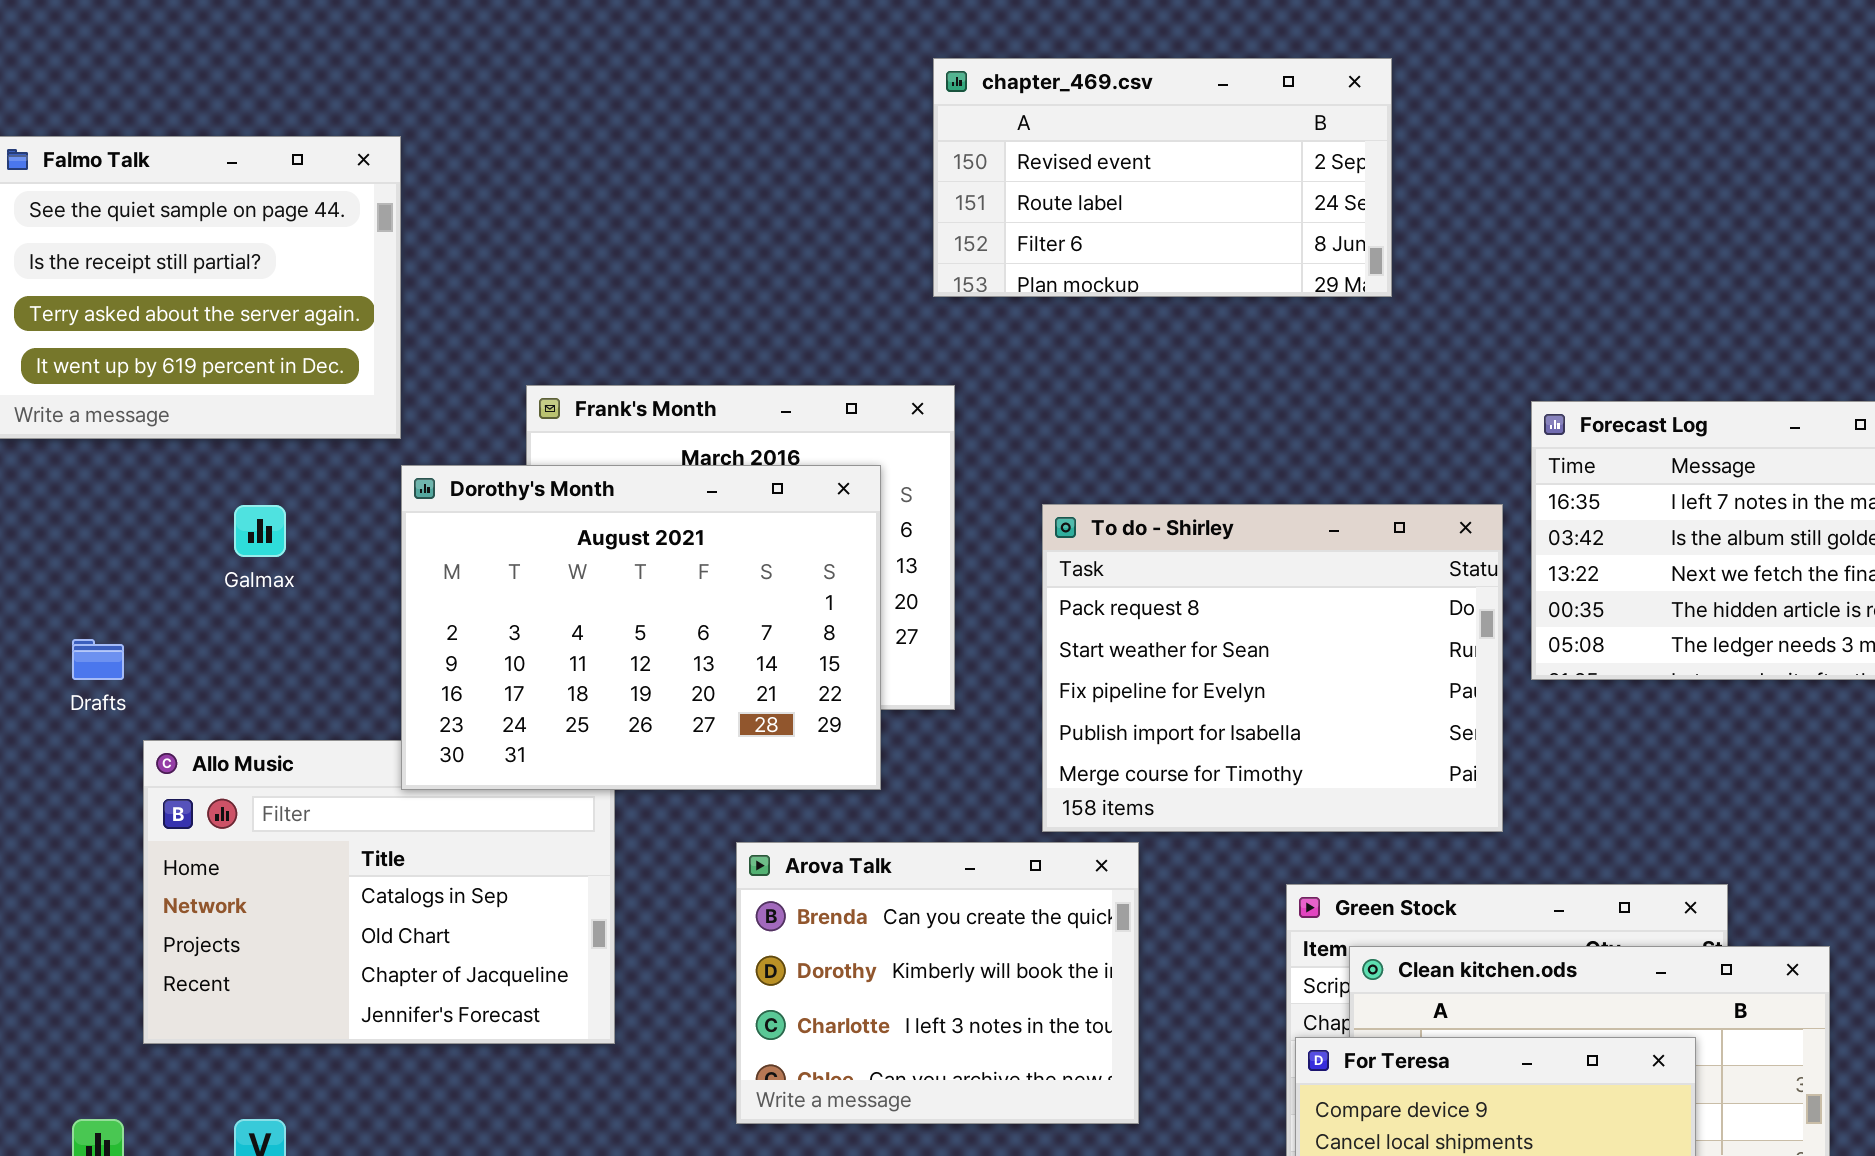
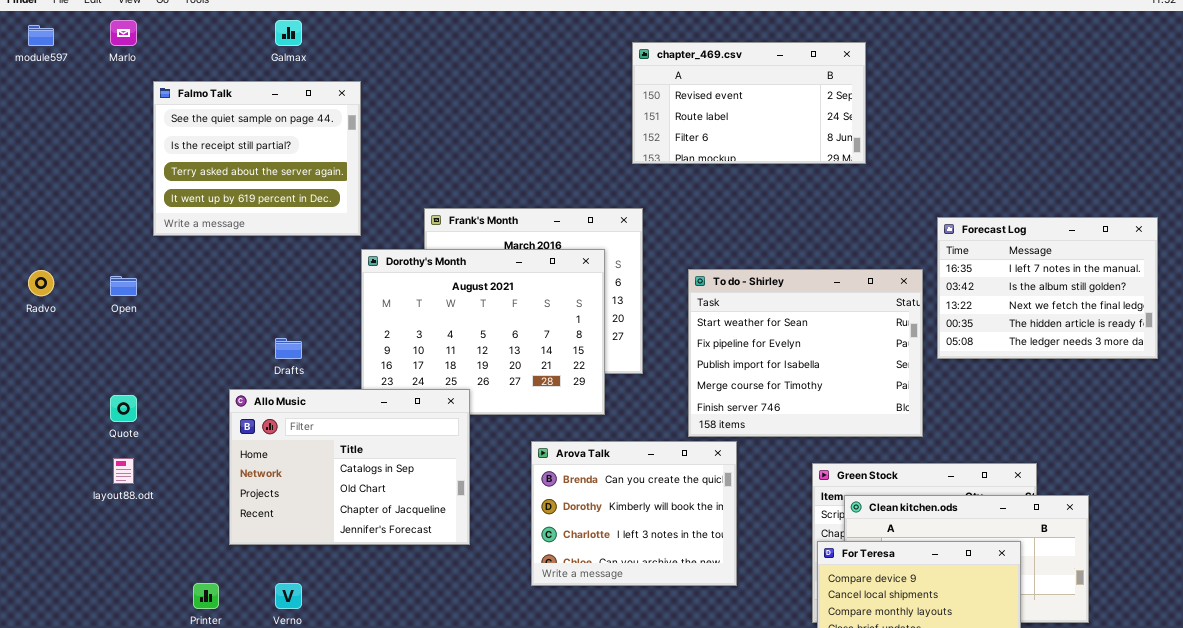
To do - Shirley: [1042,504,1503,832] -> [688,269,923,437], scrolled down 1 row
Galmax: [234,505,286,557] -> [275,20,302,46], moved
Drafts: [72,639,124,680] -> [275,338,302,359], moved
Allo Music: [143,740,615,1044] -> [229,389,470,545], raised

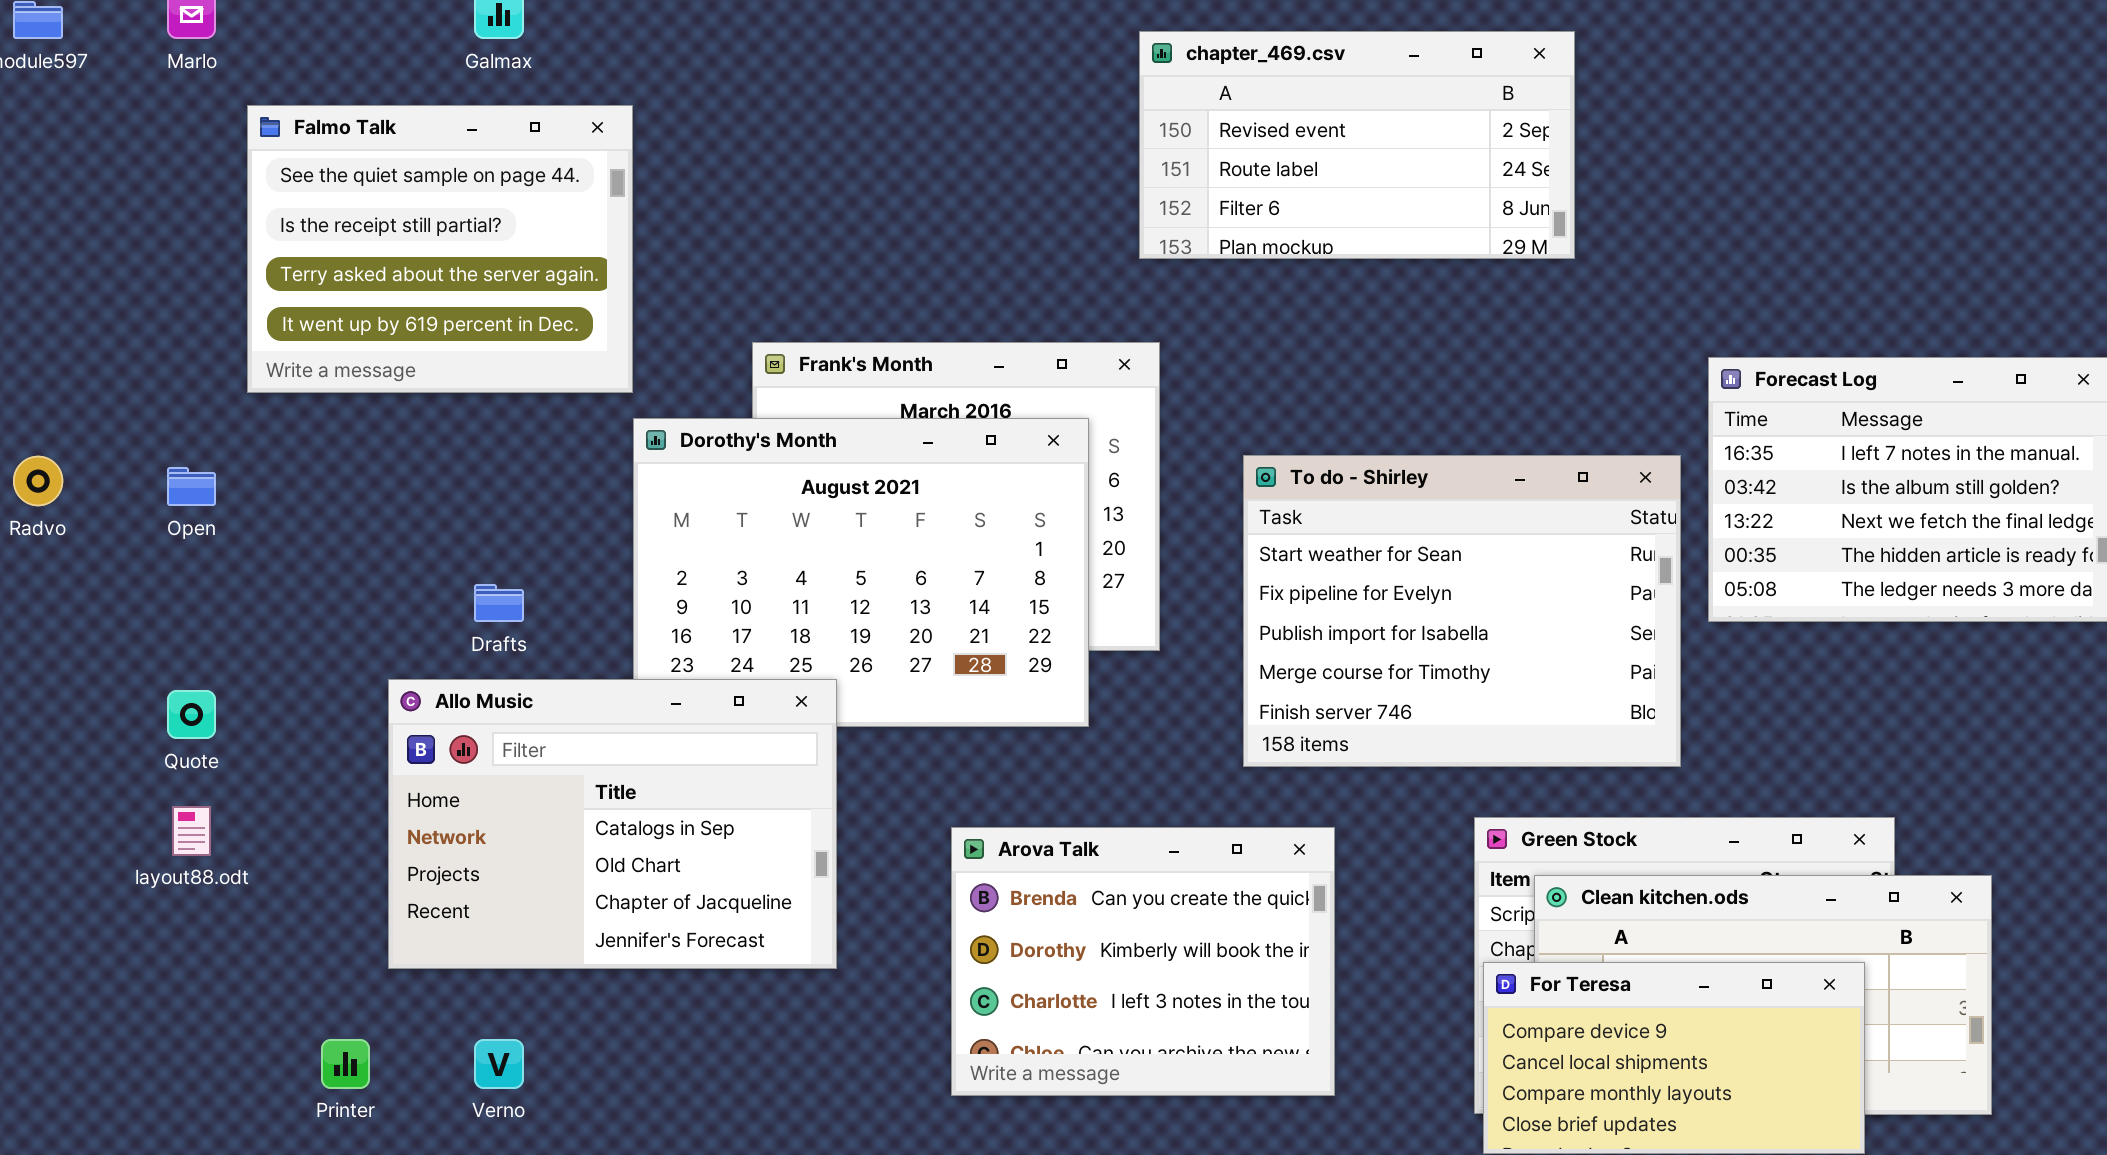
Arova Talk: [531,441,737,586] -> [951,827,1335,1096], moved

